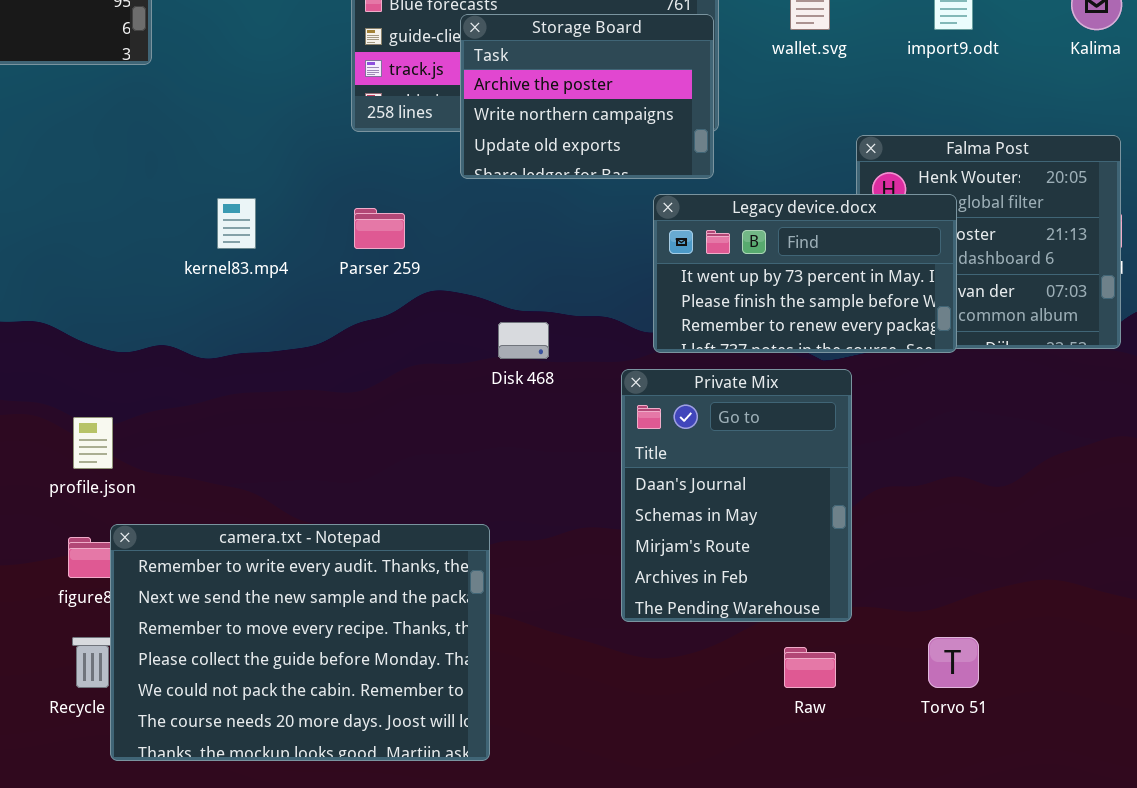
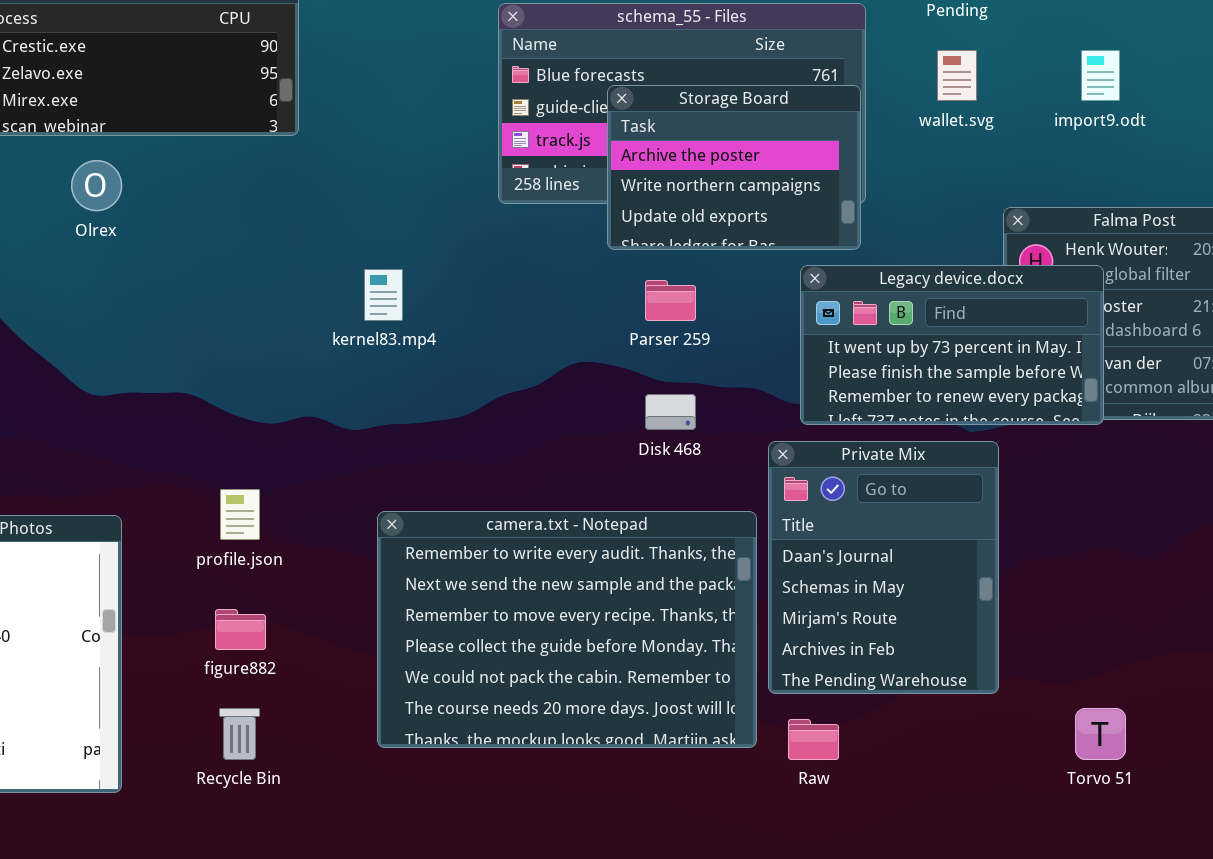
Parser 259: [354,208,405,249] -> [645,280,696,321], moved
camera.txt - Notepad: [110,524,490,761] -> [377,511,757,748], moved
Raw: [784,647,836,688] -> [788,719,839,760], moved

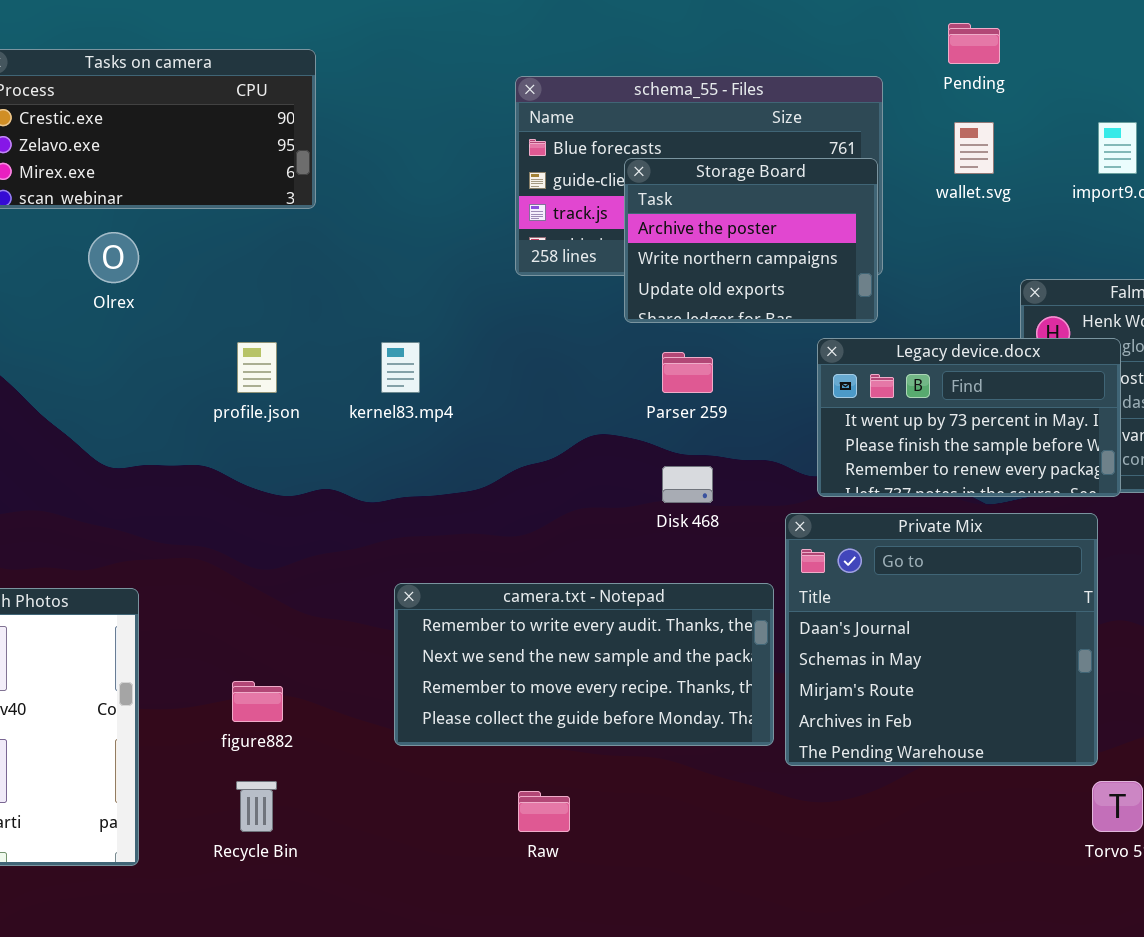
Private Mix: [768,441,999,694] -> [785,513,1098,766], resized
profile.json: [220,489,260,540] -> [237,342,277,393], moved
camera.txt - Notepad: [377,511,757,748] -> [394,583,774,746], resized
Raw: [788,719,839,760] -> [518,791,570,832], moved

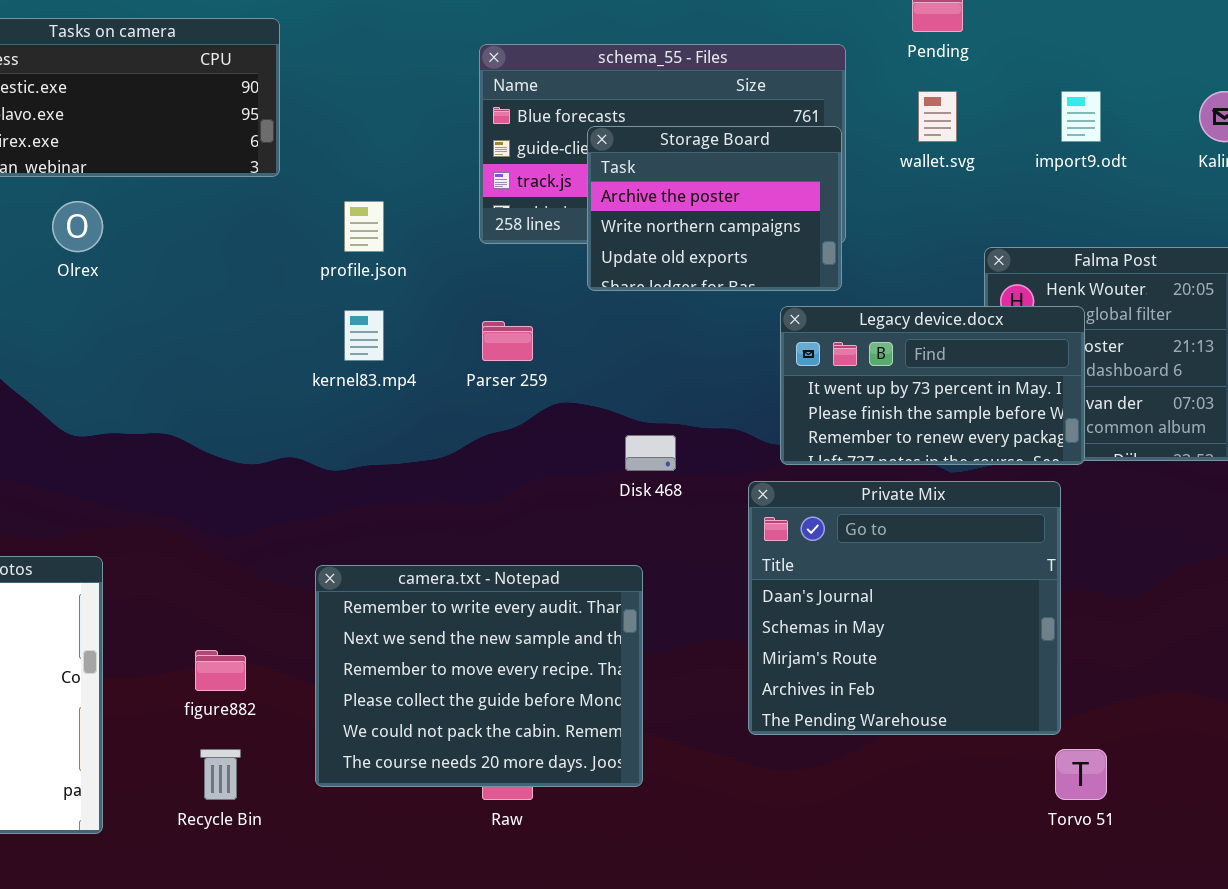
profile.json: [237,342,277,393] -> [344,201,384,252], moved
Parser 259: [662,352,713,393] -> [482,321,533,361], moved
camera.txt - Notepad: [394,583,774,746] -> [315,565,643,787], moved, resized

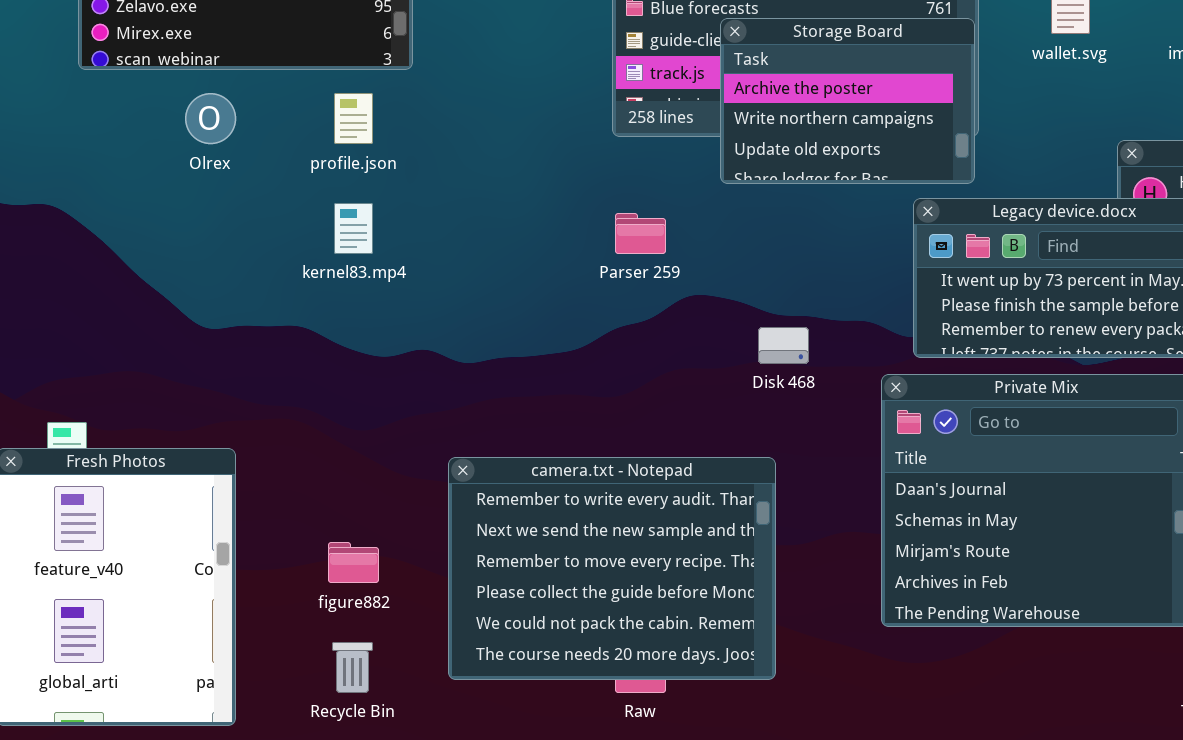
profile.json: [344,201,384,252] -> [334,93,373,144], moved
kernel83.mp4: [344,310,384,361] -> [334,203,373,254], moved

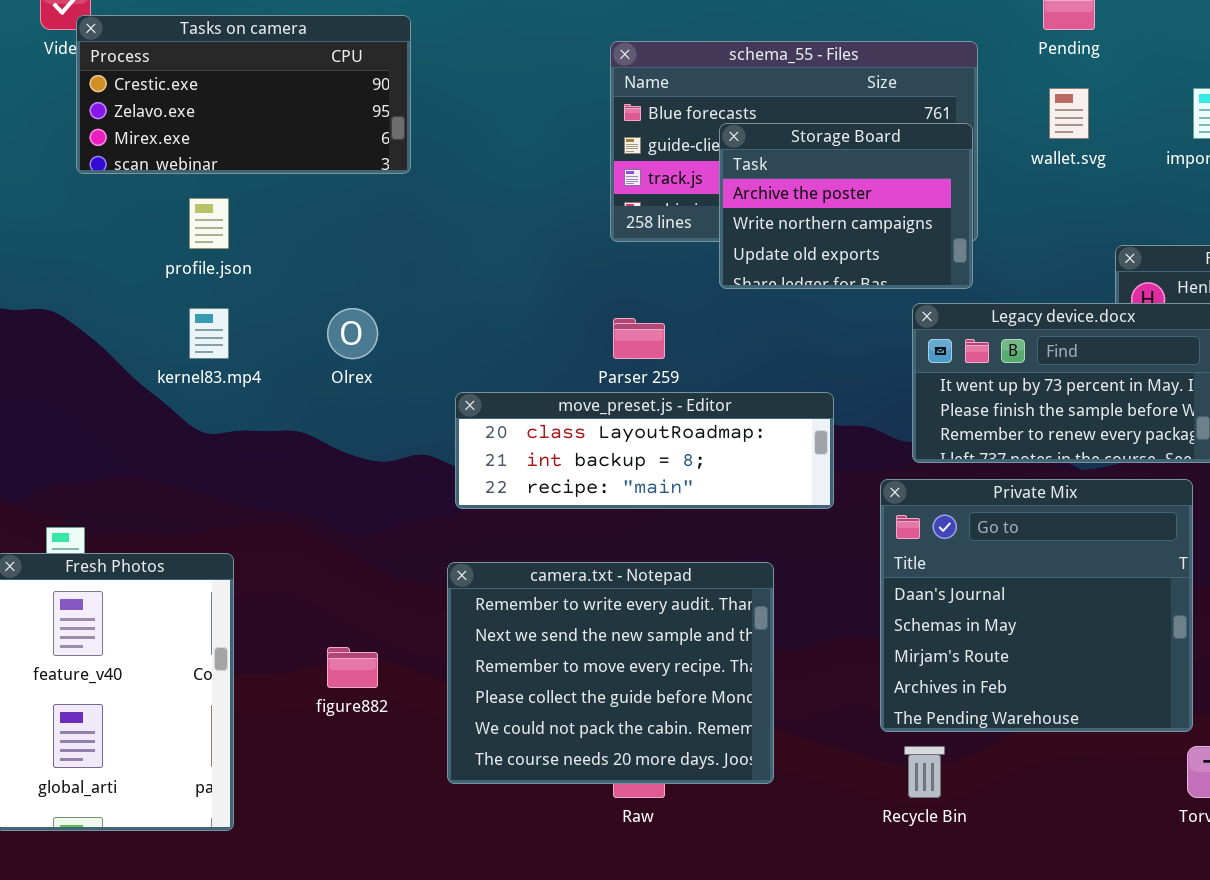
Olrex: [185,93,236,144] -> [327,308,378,359], moved
profile.json: [334,93,373,144] -> [189,198,229,249], moved
kernel83.mp4: [334,203,373,254] -> [189,308,229,359], moved
move_preset.js - Editor: none -> [455,392,834,509], opened
Recycle Bin: [332,642,373,693] -> [904,746,945,798], moved

